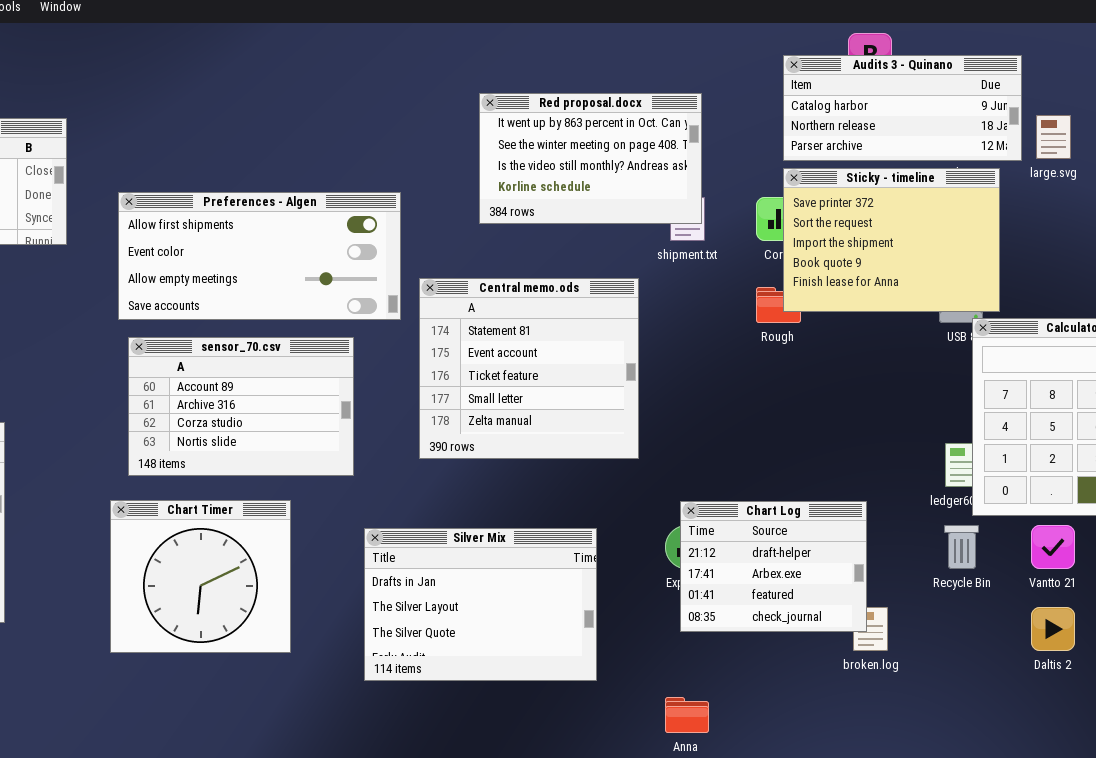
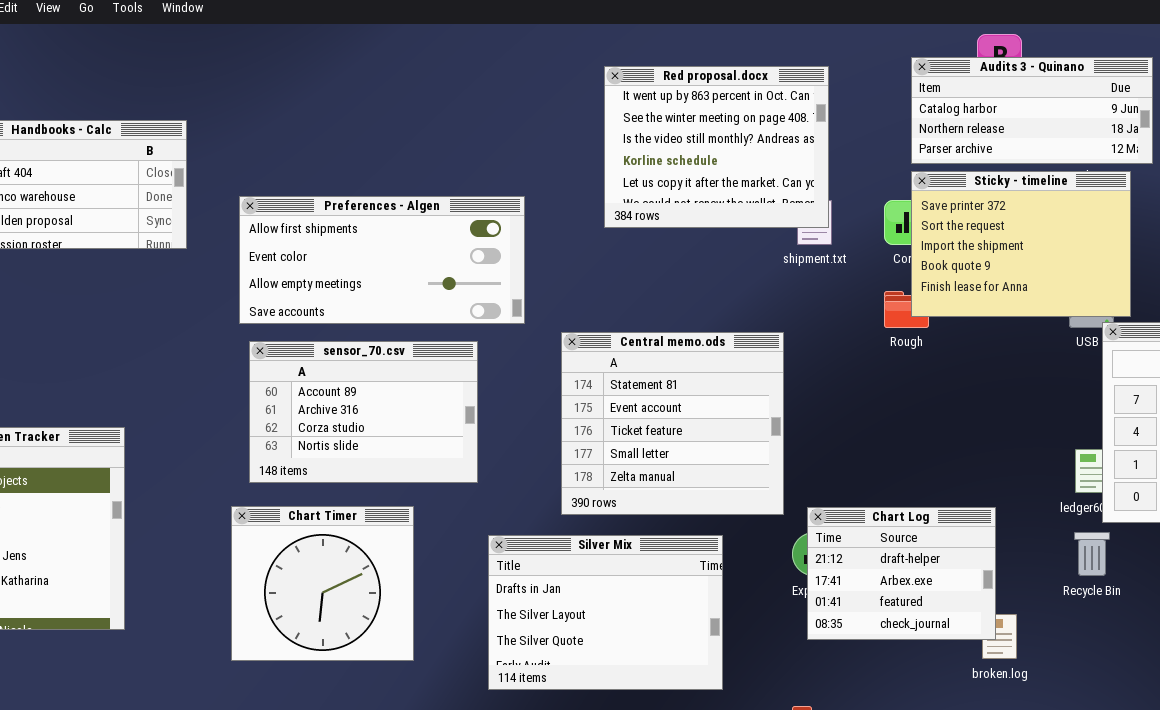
Red proposal.docx: [479,93,702,224] -> [604,66,829,228], resized
Central memo.ods: [419,278,639,459] -> [561,332,784,515], moved

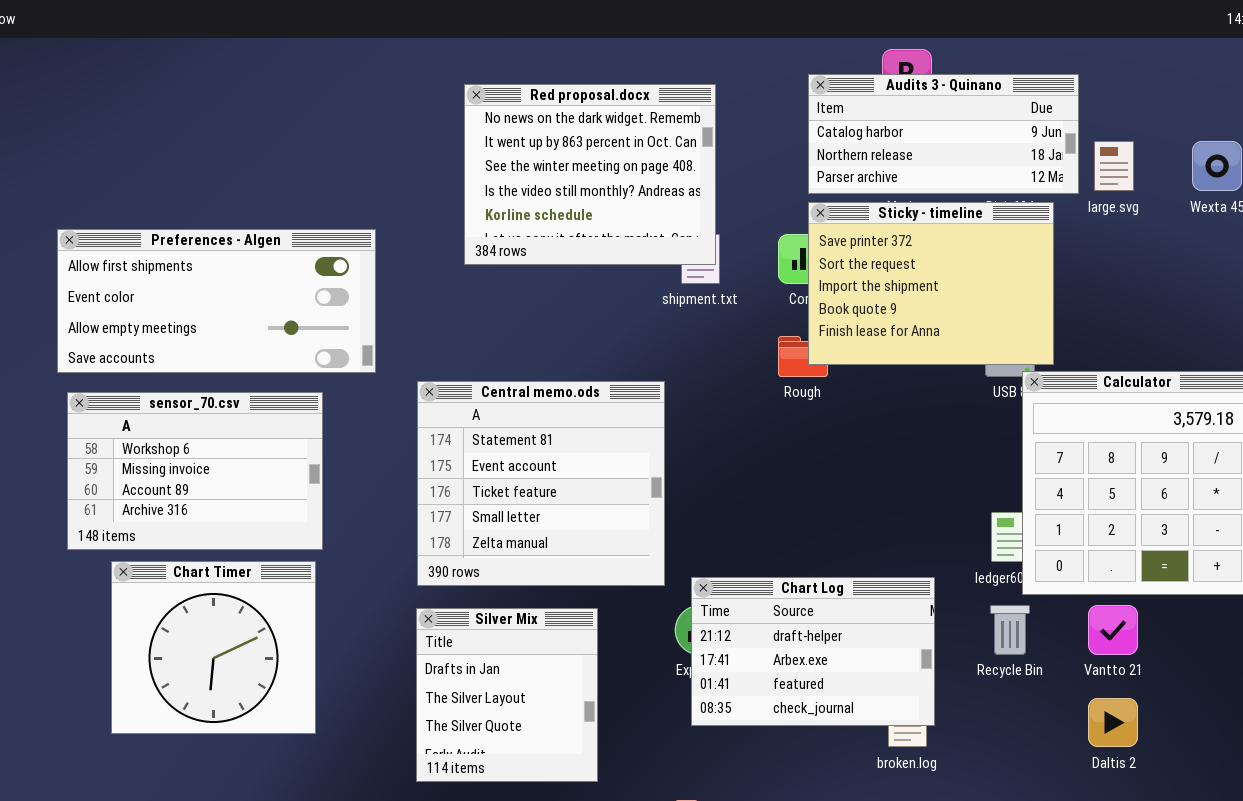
Red proposal.docx: [604,66,829,228] -> [464,84,716,265], scrolled up 1 row
sensor_70.csv: [249,341,478,483] -> [67,392,323,550], scrolled up 2 rows
Chart Timer: [231,506,414,661] -> [111,561,316,734], moved
Chart Log: [807,507,996,640] -> [691,577,935,726], resized
Silver Mix: [488,535,723,690] -> [416,608,598,782], resized

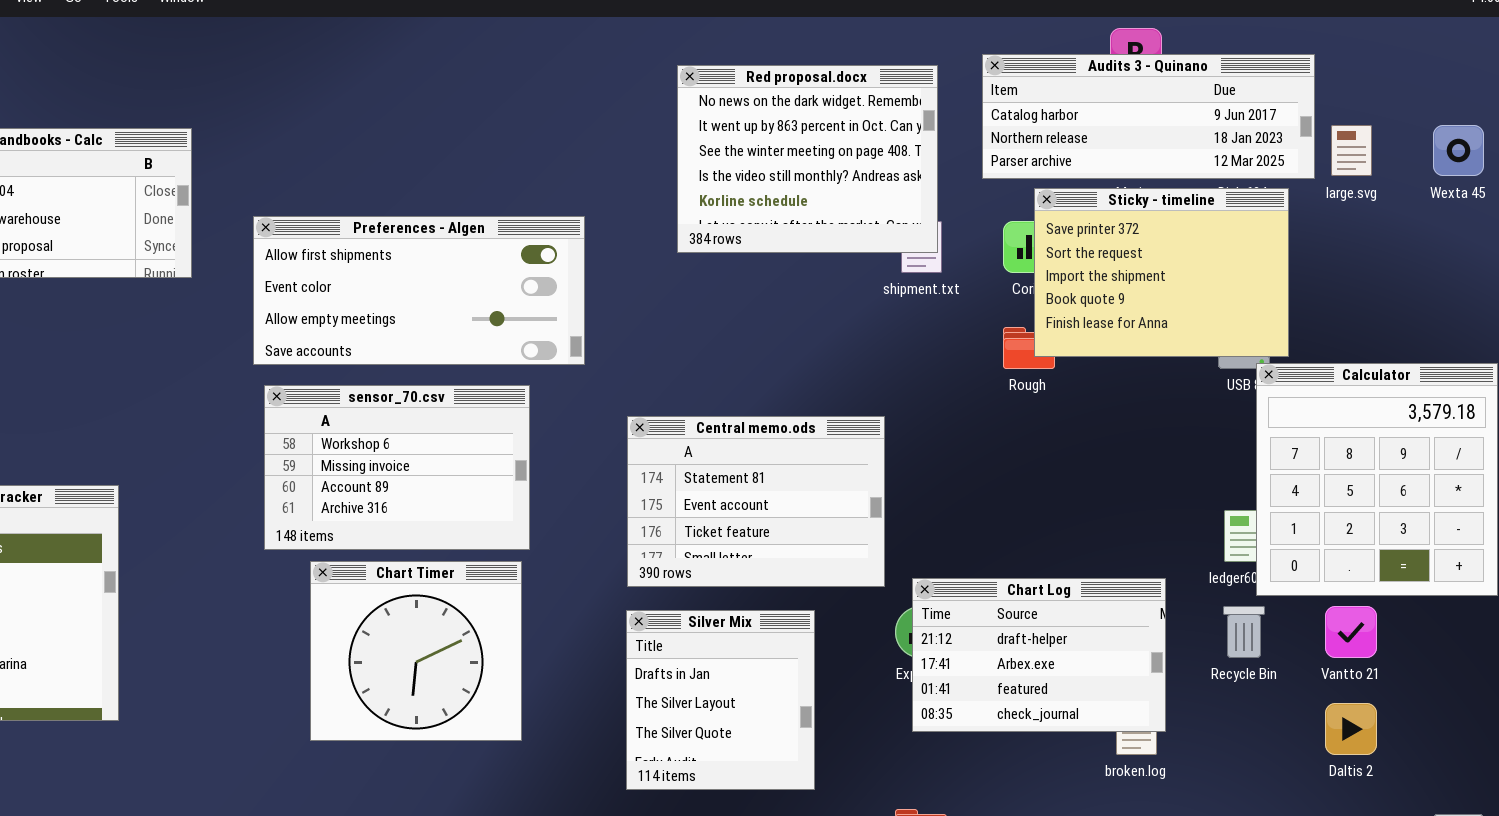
Audits 3 - Quinano: [808,74,1079,194] -> [982,54,1315,179], resized
Central memo.ods: [417,381,665,586] -> [627,416,885,587], resized

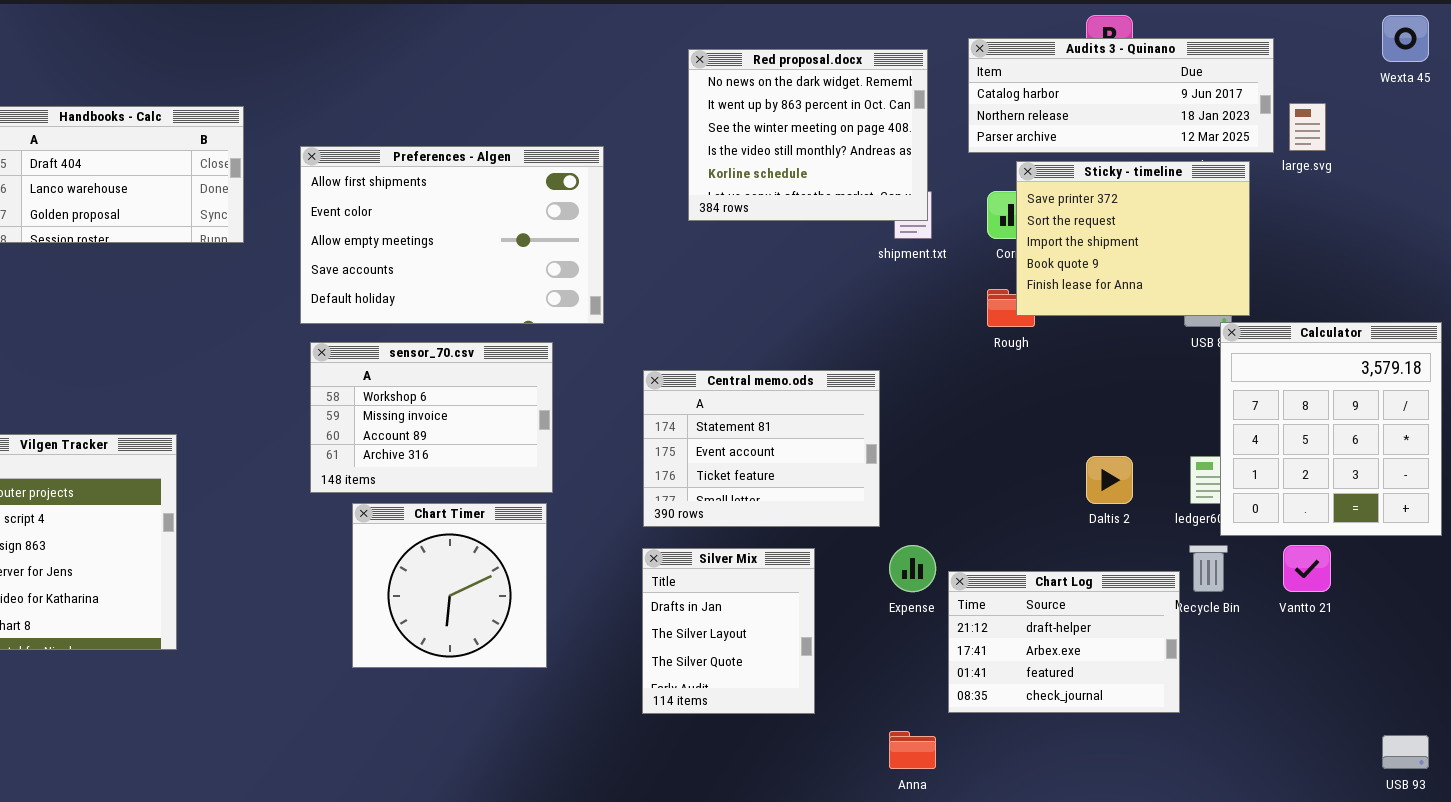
Wexta 45: [1433,125,1484,176] -> [1382,15,1429,62], moved
Preferences - Algen: [253,216,585,365] -> [300,146,604,324], resized
Chart Log: [912,578,1166,732] -> [948,571,1180,713], moved
Daltis 2: [1325,703,1377,755] -> [1086,456,1133,504], moved

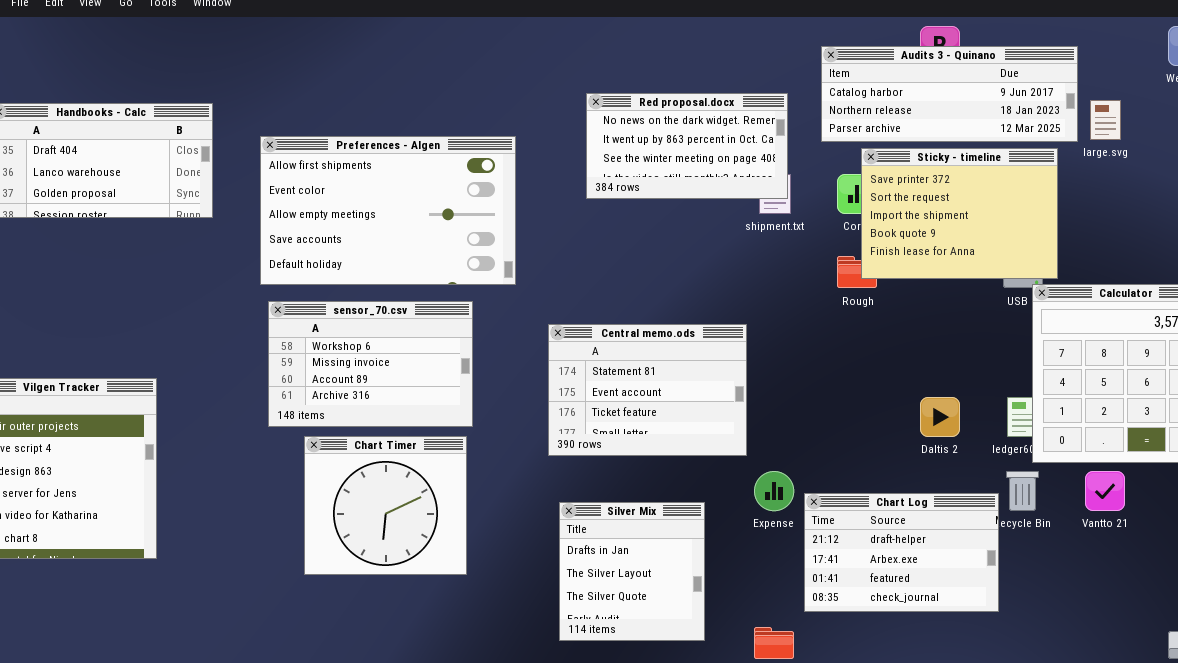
Red proposal.docx: [688,49,928,221] -> [586,93,788,199], resized
Silver Mix: [642,548,815,714] -> [559,502,705,641], moved

